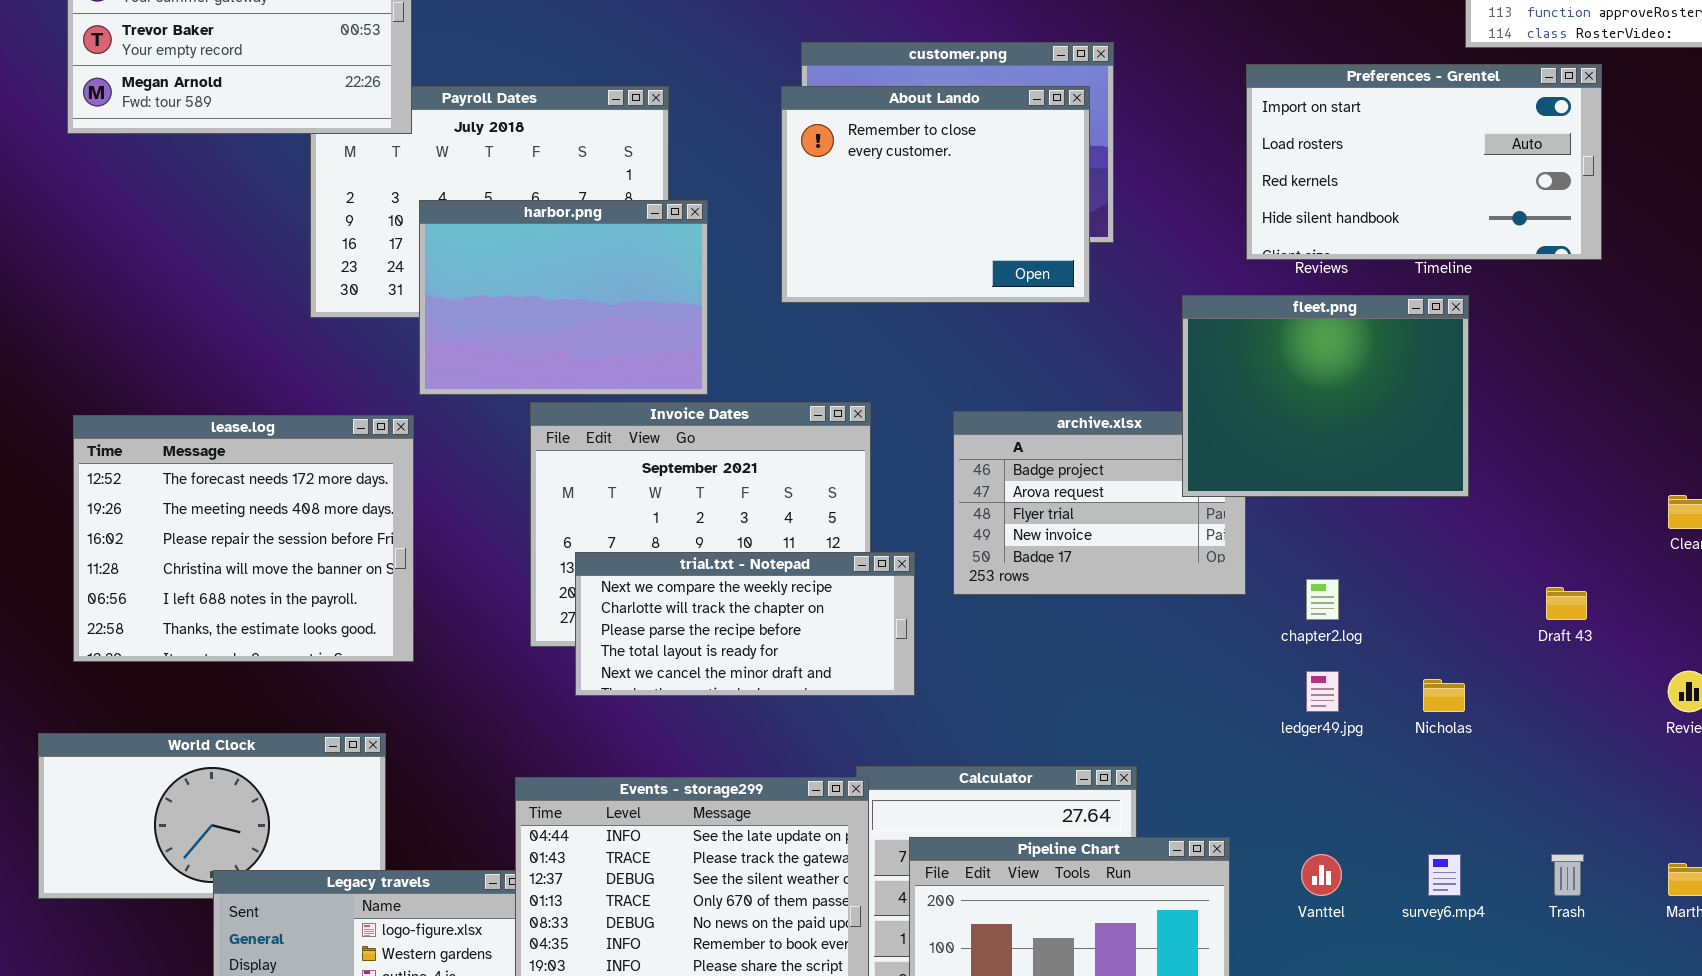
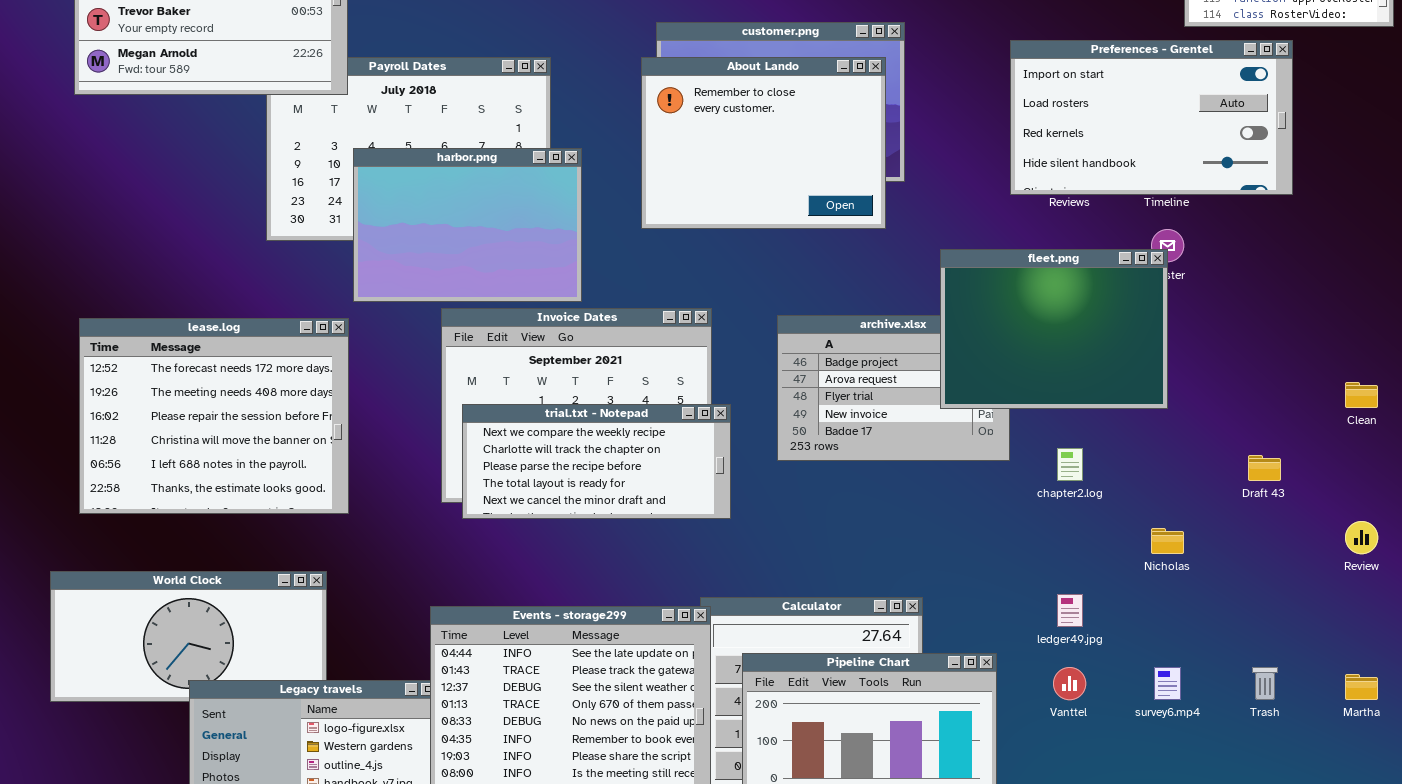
fleet.png: [1182,295,1469,497] -> [940,249,1168,409], moved
trial.txt - Notepad: [575,552,915,696] -> [462,404,731,519], moved
ledger49.jpg: [1306,671,1339,712] -> [1057,594,1083,627], moved

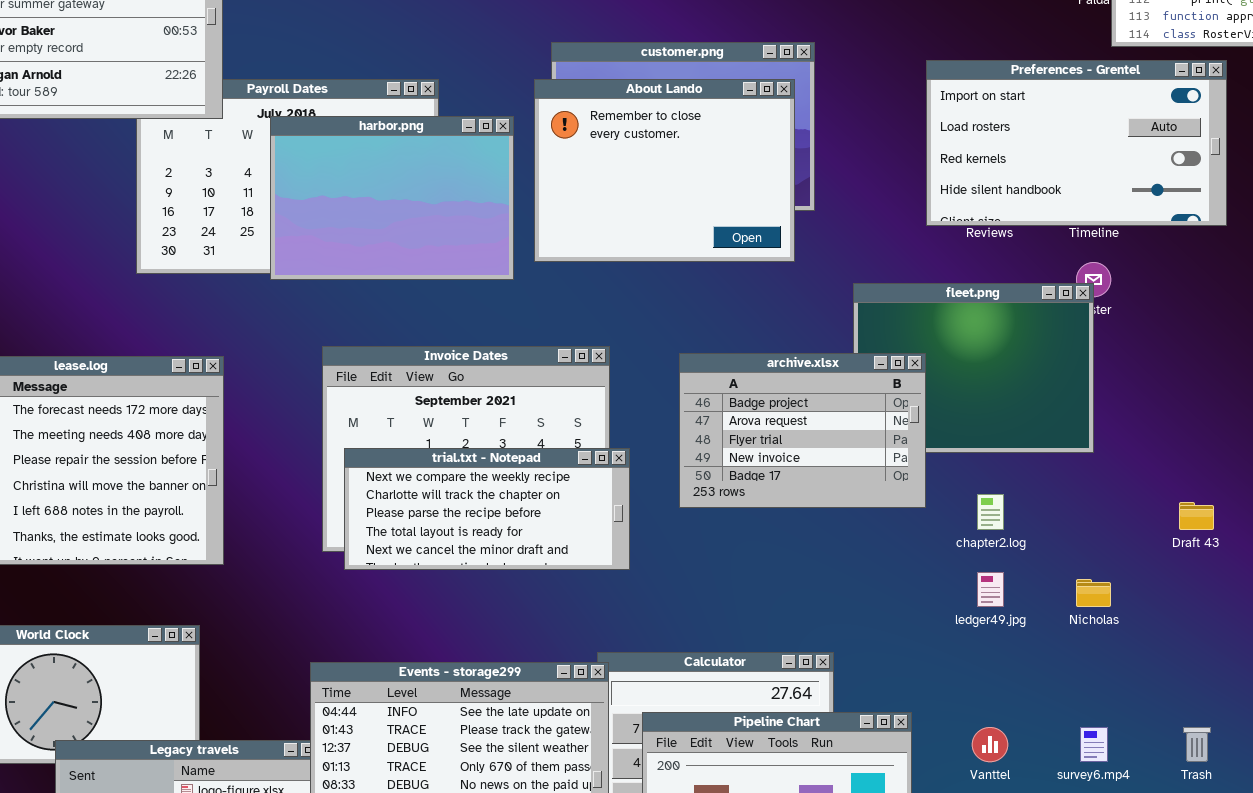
harbor.png: [353,148,582,302] -> [270,116,514,280], moved
archive.xlsx: [777,315,1010,461] -> [679,353,926,508], raised
ledger49.jpg: [1057,594,1083,627] -> [977,572,1004,607], moved

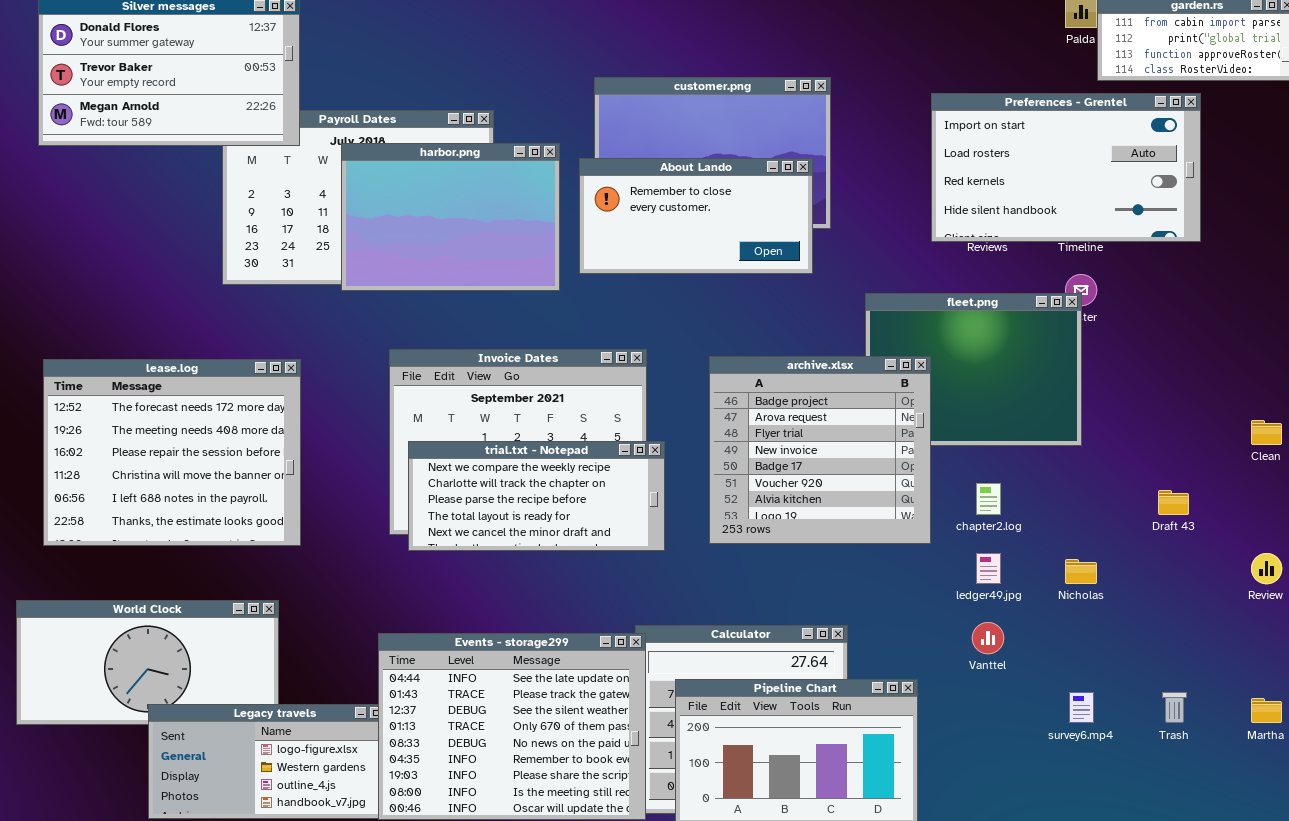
About Lando: [534,79,795,262] -> [579,158,813,274], resized
archive.xlsx: [679,353,926,508] -> [709,356,931,544], resized
Vanttel: [972,727,1008,762] -> [972,622,1004,654], moved

